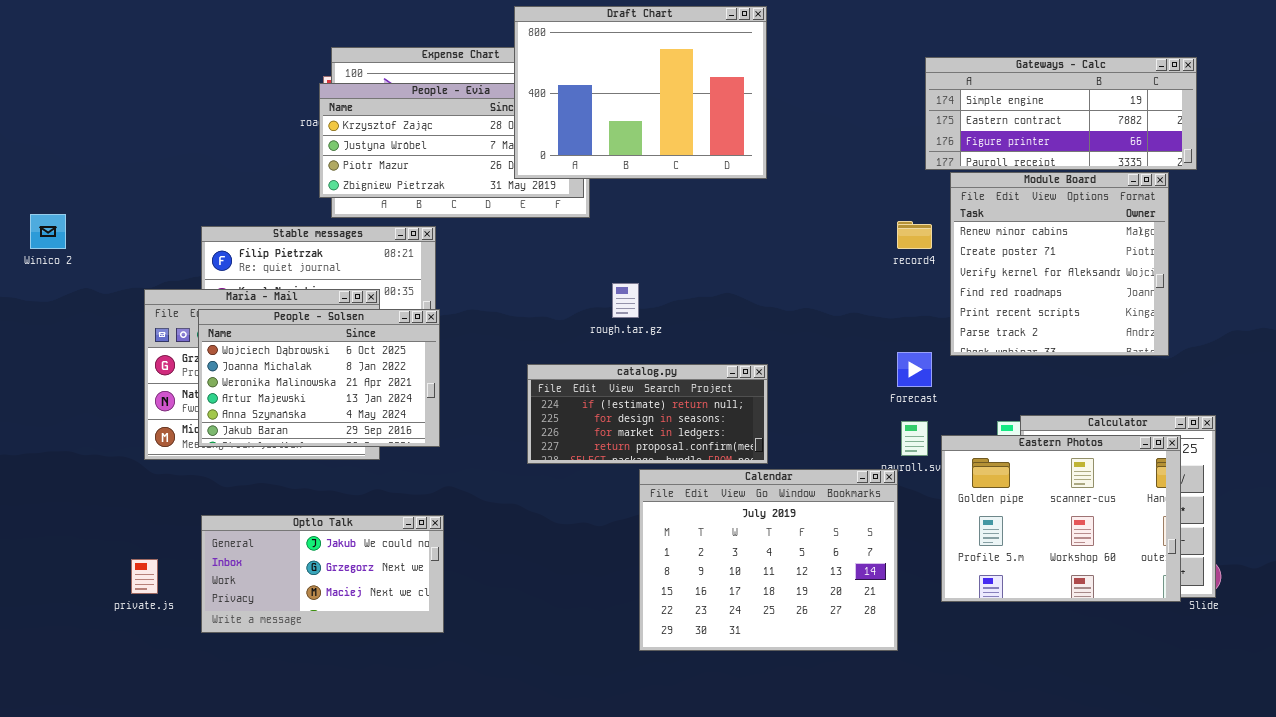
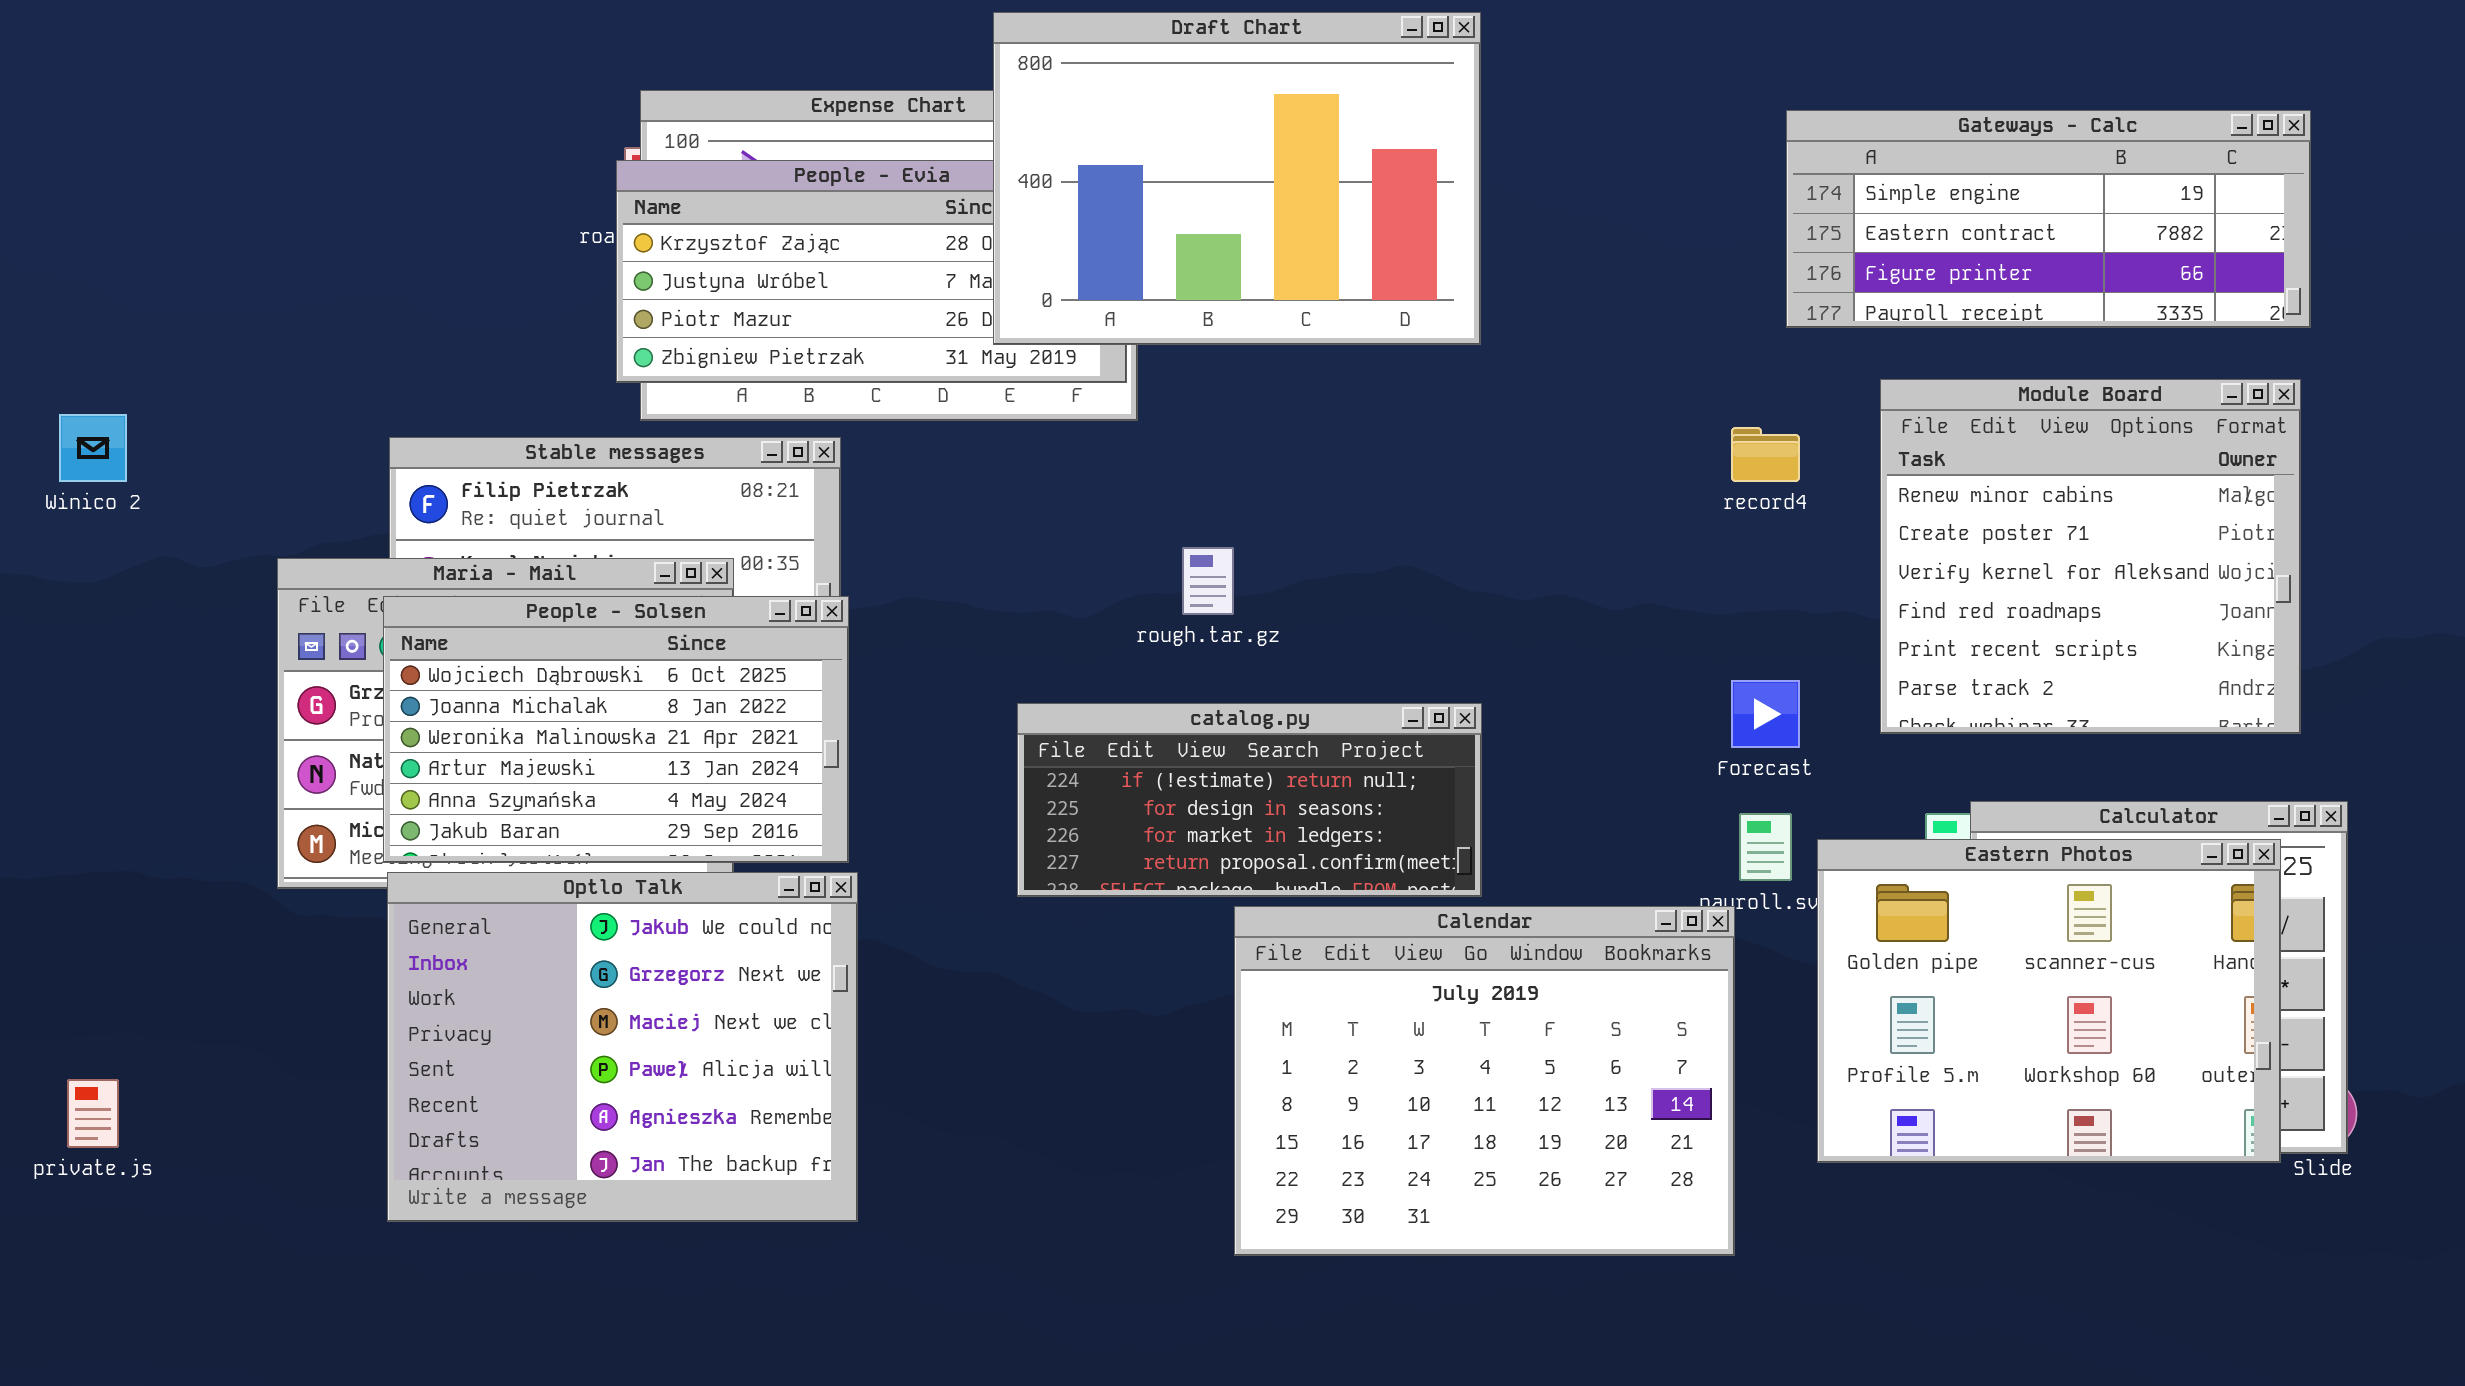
Module Board: [950,172,1169,356] -> [1880,379,2301,734], moved
Optlo Talk: [201,515,444,633] -> [387,872,858,1222], resized
private.js: [131,559,158,594] -> [67,1079,119,1148], moved

